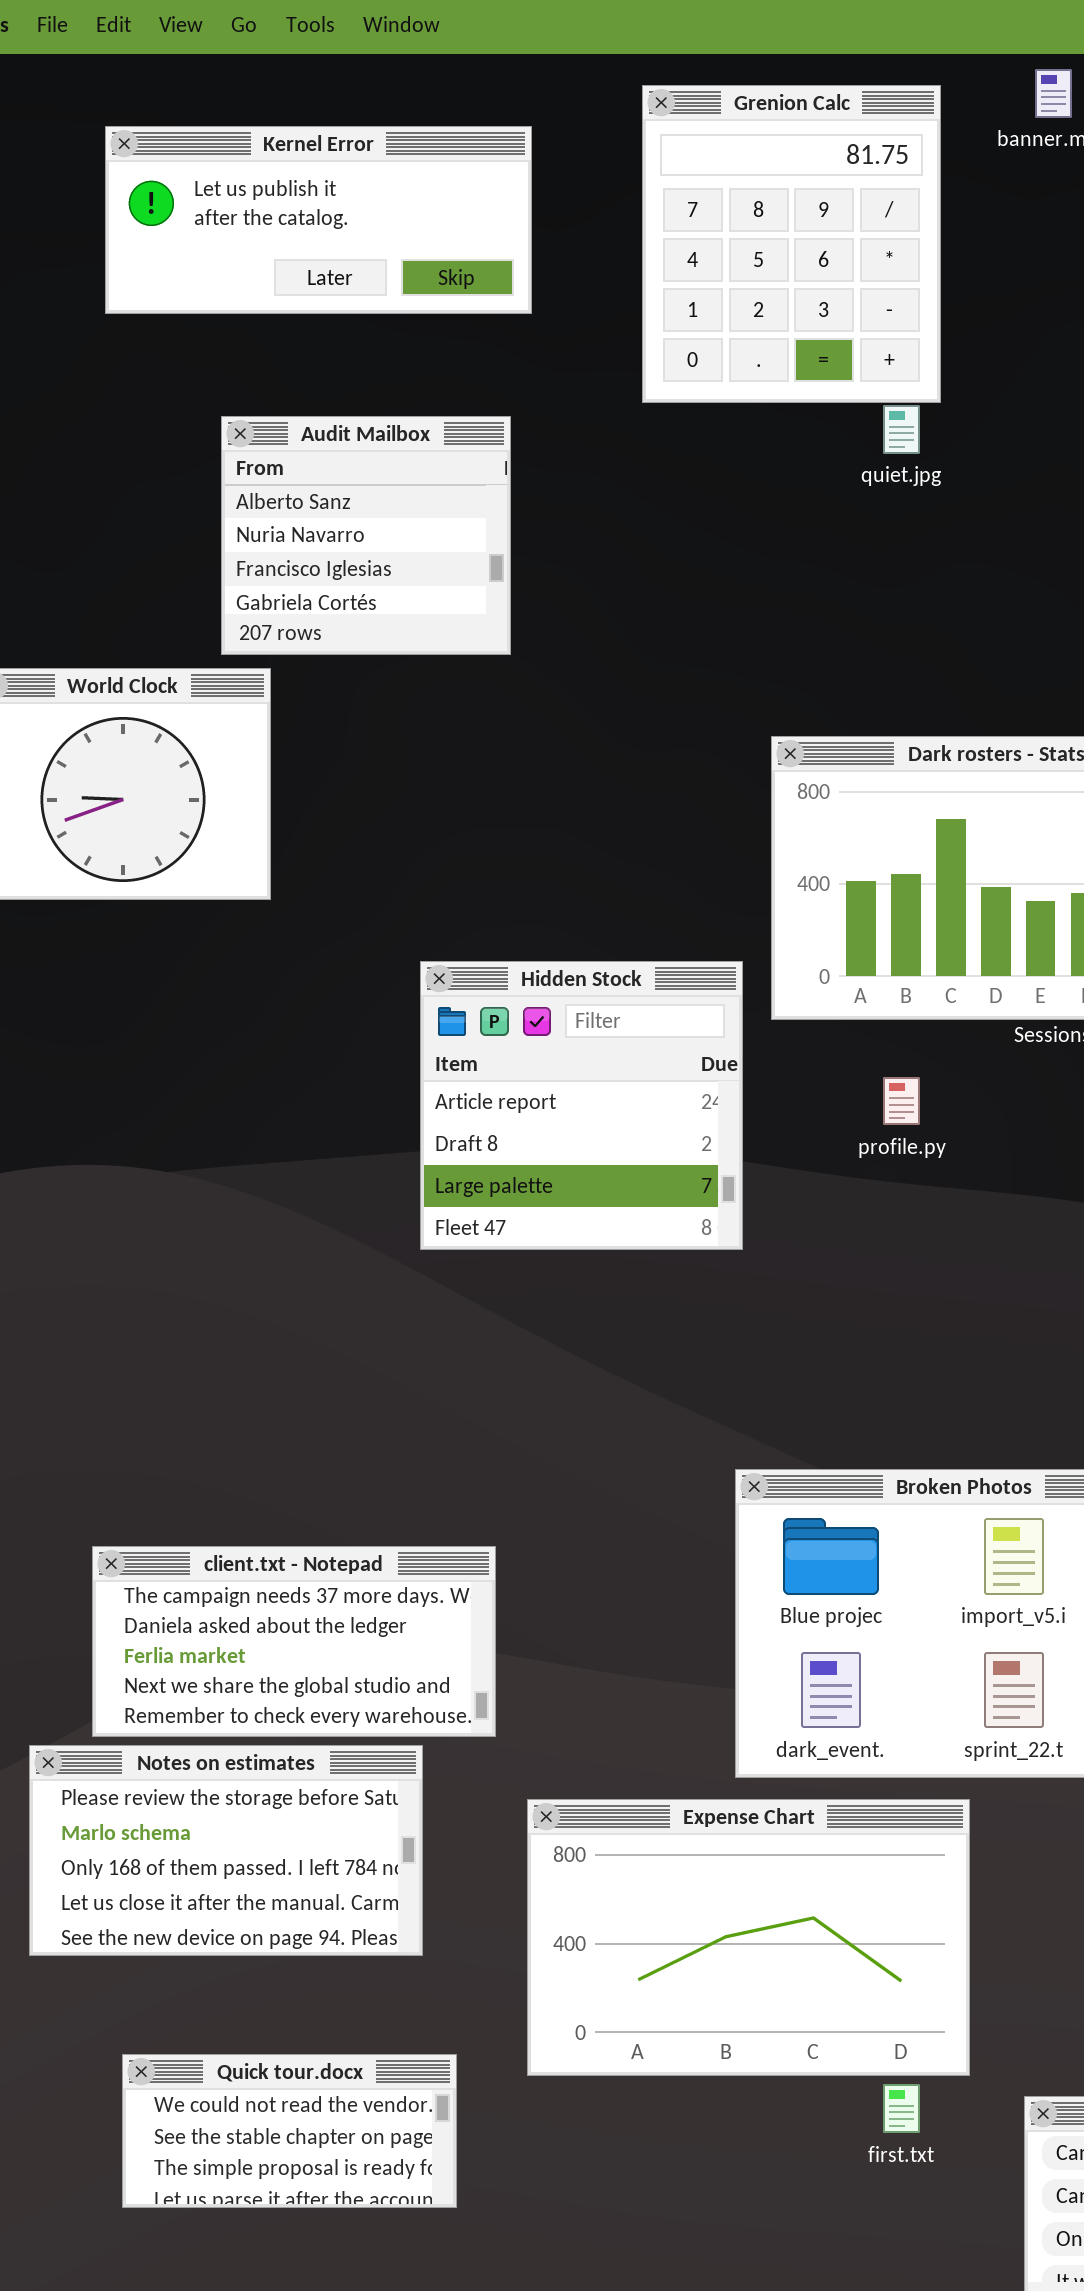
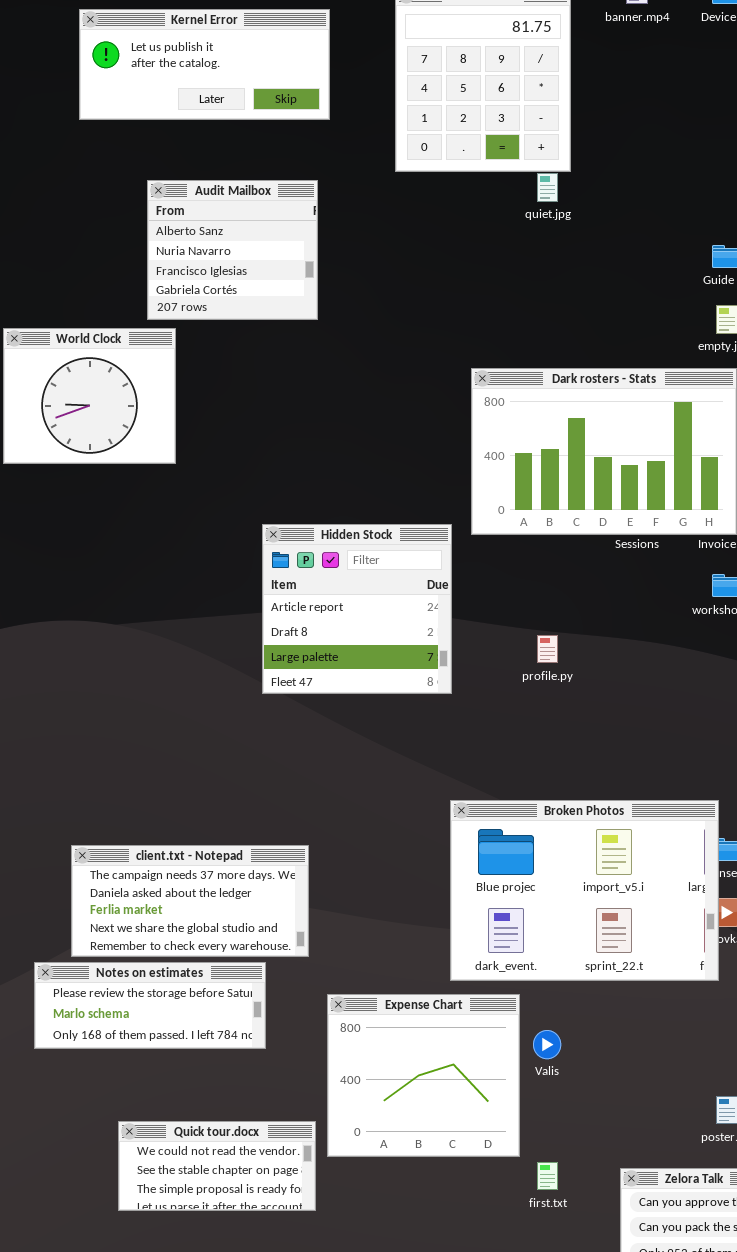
Hidden Stock: [420,961,743,1250] -> [262,524,452,694], moved
profile.py: [883,1077,920,1125] -> [537,635,558,663], moved
Notes on estimates: [29,1745,423,1956] -> [34,962,266,1049], resized
Expense Chart: [527,1799,970,2076] -> [327,994,520,1157], resized
Quick tour.docx: [122,2054,457,2208] -> [118,1121,316,1211], moved

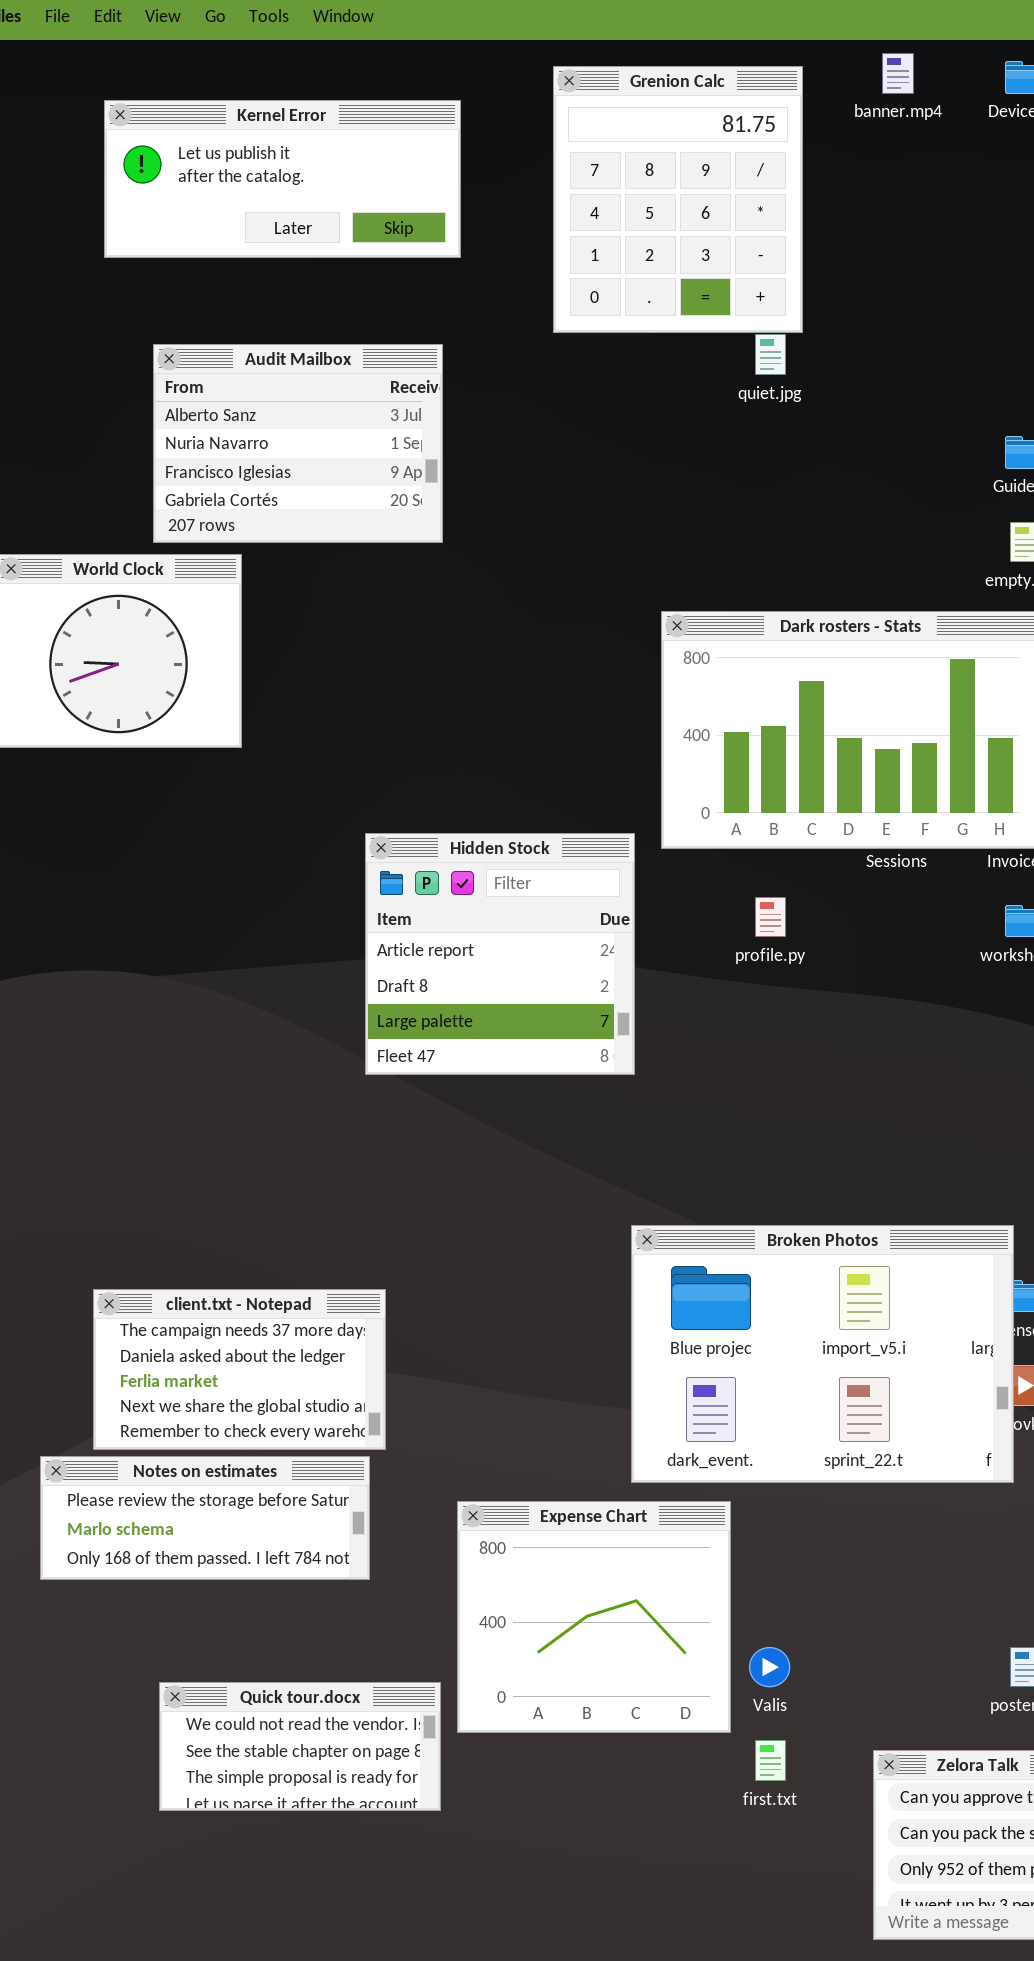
Audit Mailbox: [147,180,318,320] -> [153,344,443,543], resized
profile.py: [537,635,558,663] -> [755,897,786,937], moved
client.txt - Notepad: [71,845,309,957] -> [93,1289,386,1450], resized
Valis: [533,1030,561,1059] -> [749,1647,790,1687], moved

